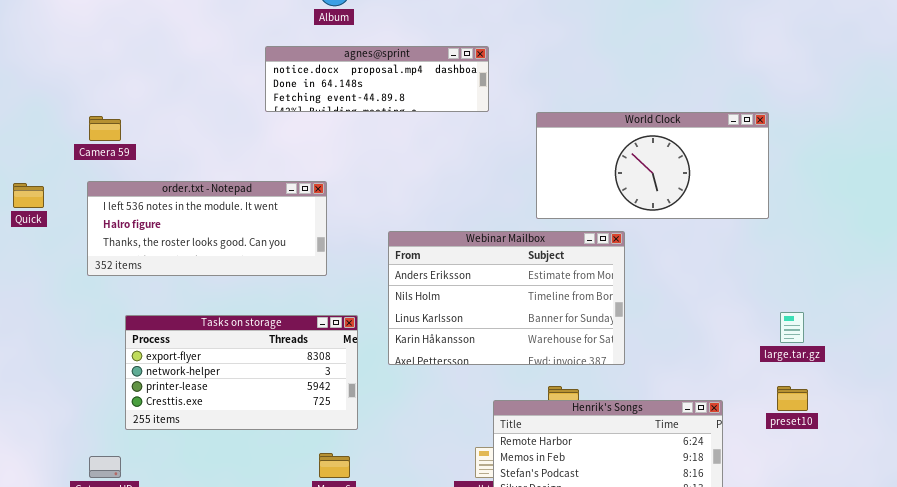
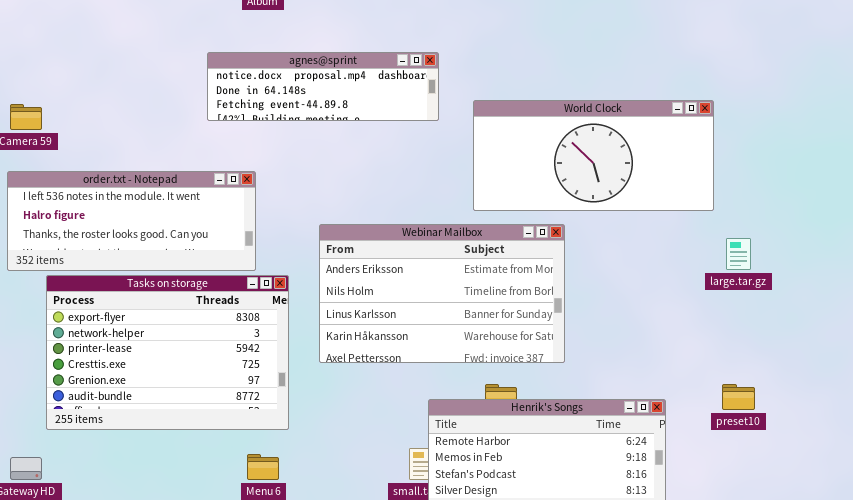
agnes@sprint: [265,46,489,112] -> [207,52,439,121], moved
large.tar.gz: [780,312,804,343] -> [726,238,751,270], moved
Tasks on storage: [125,315,358,430] -> [46,275,289,430], resized

